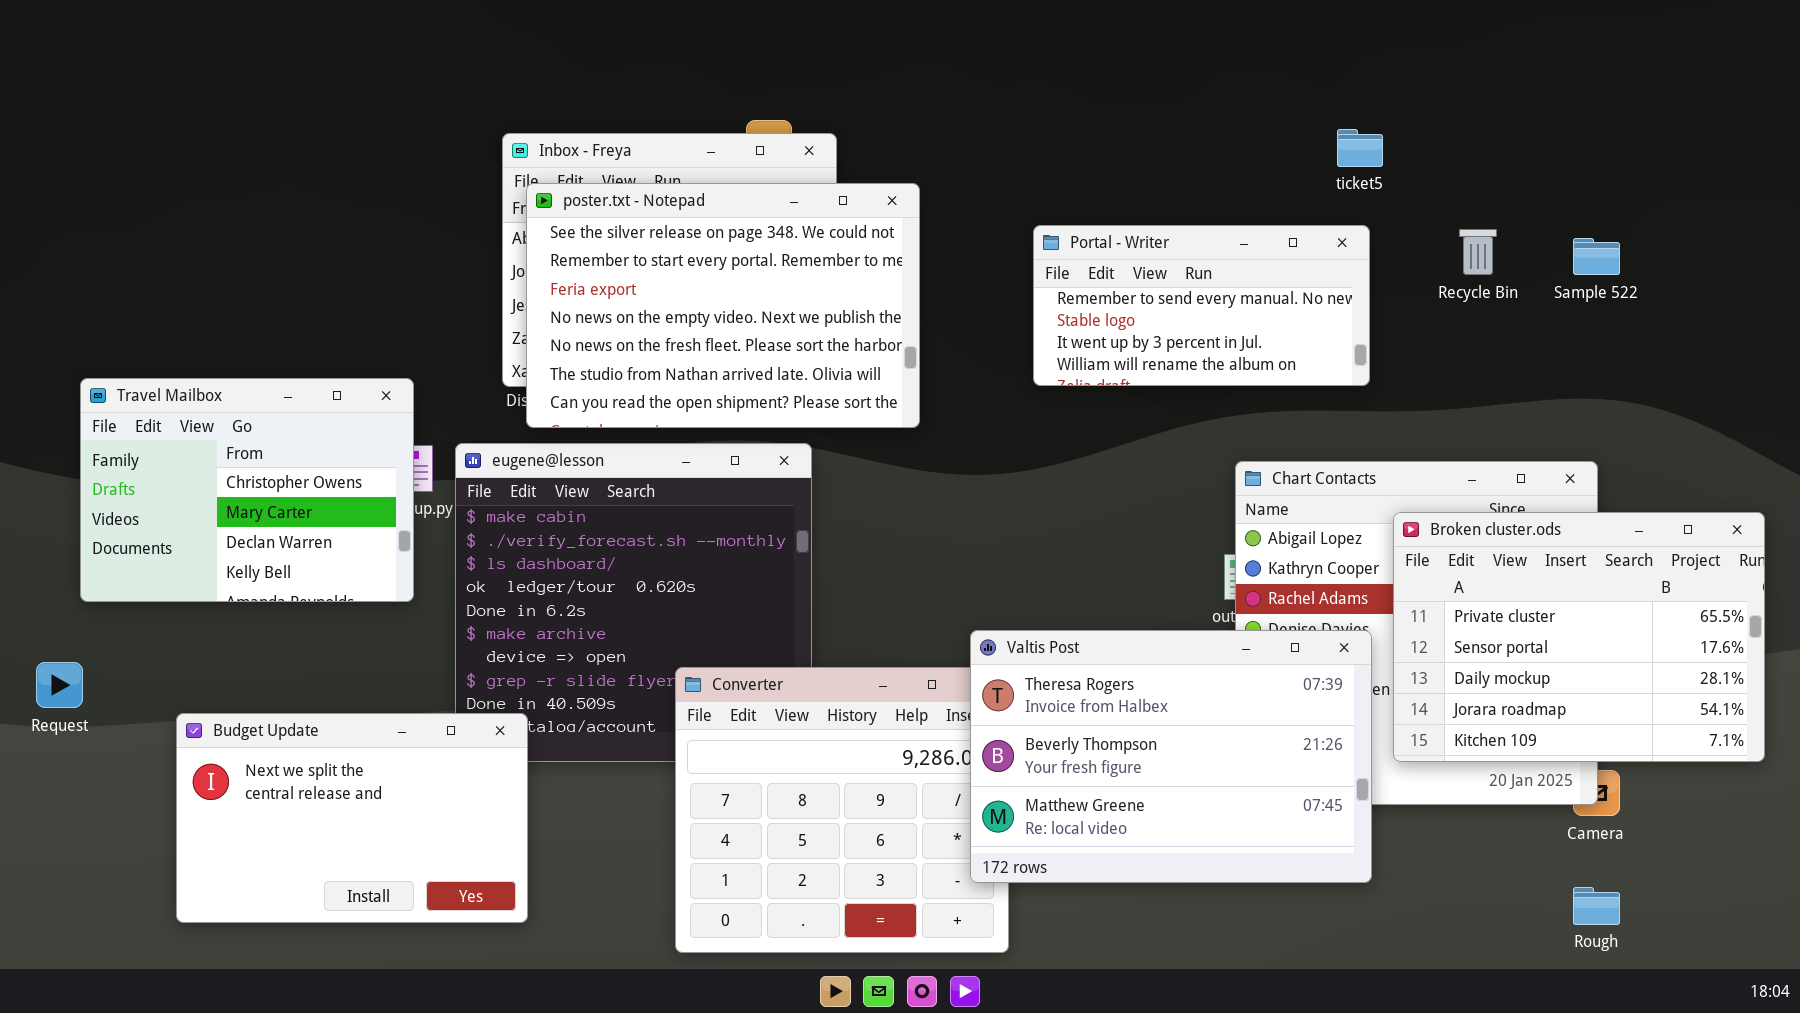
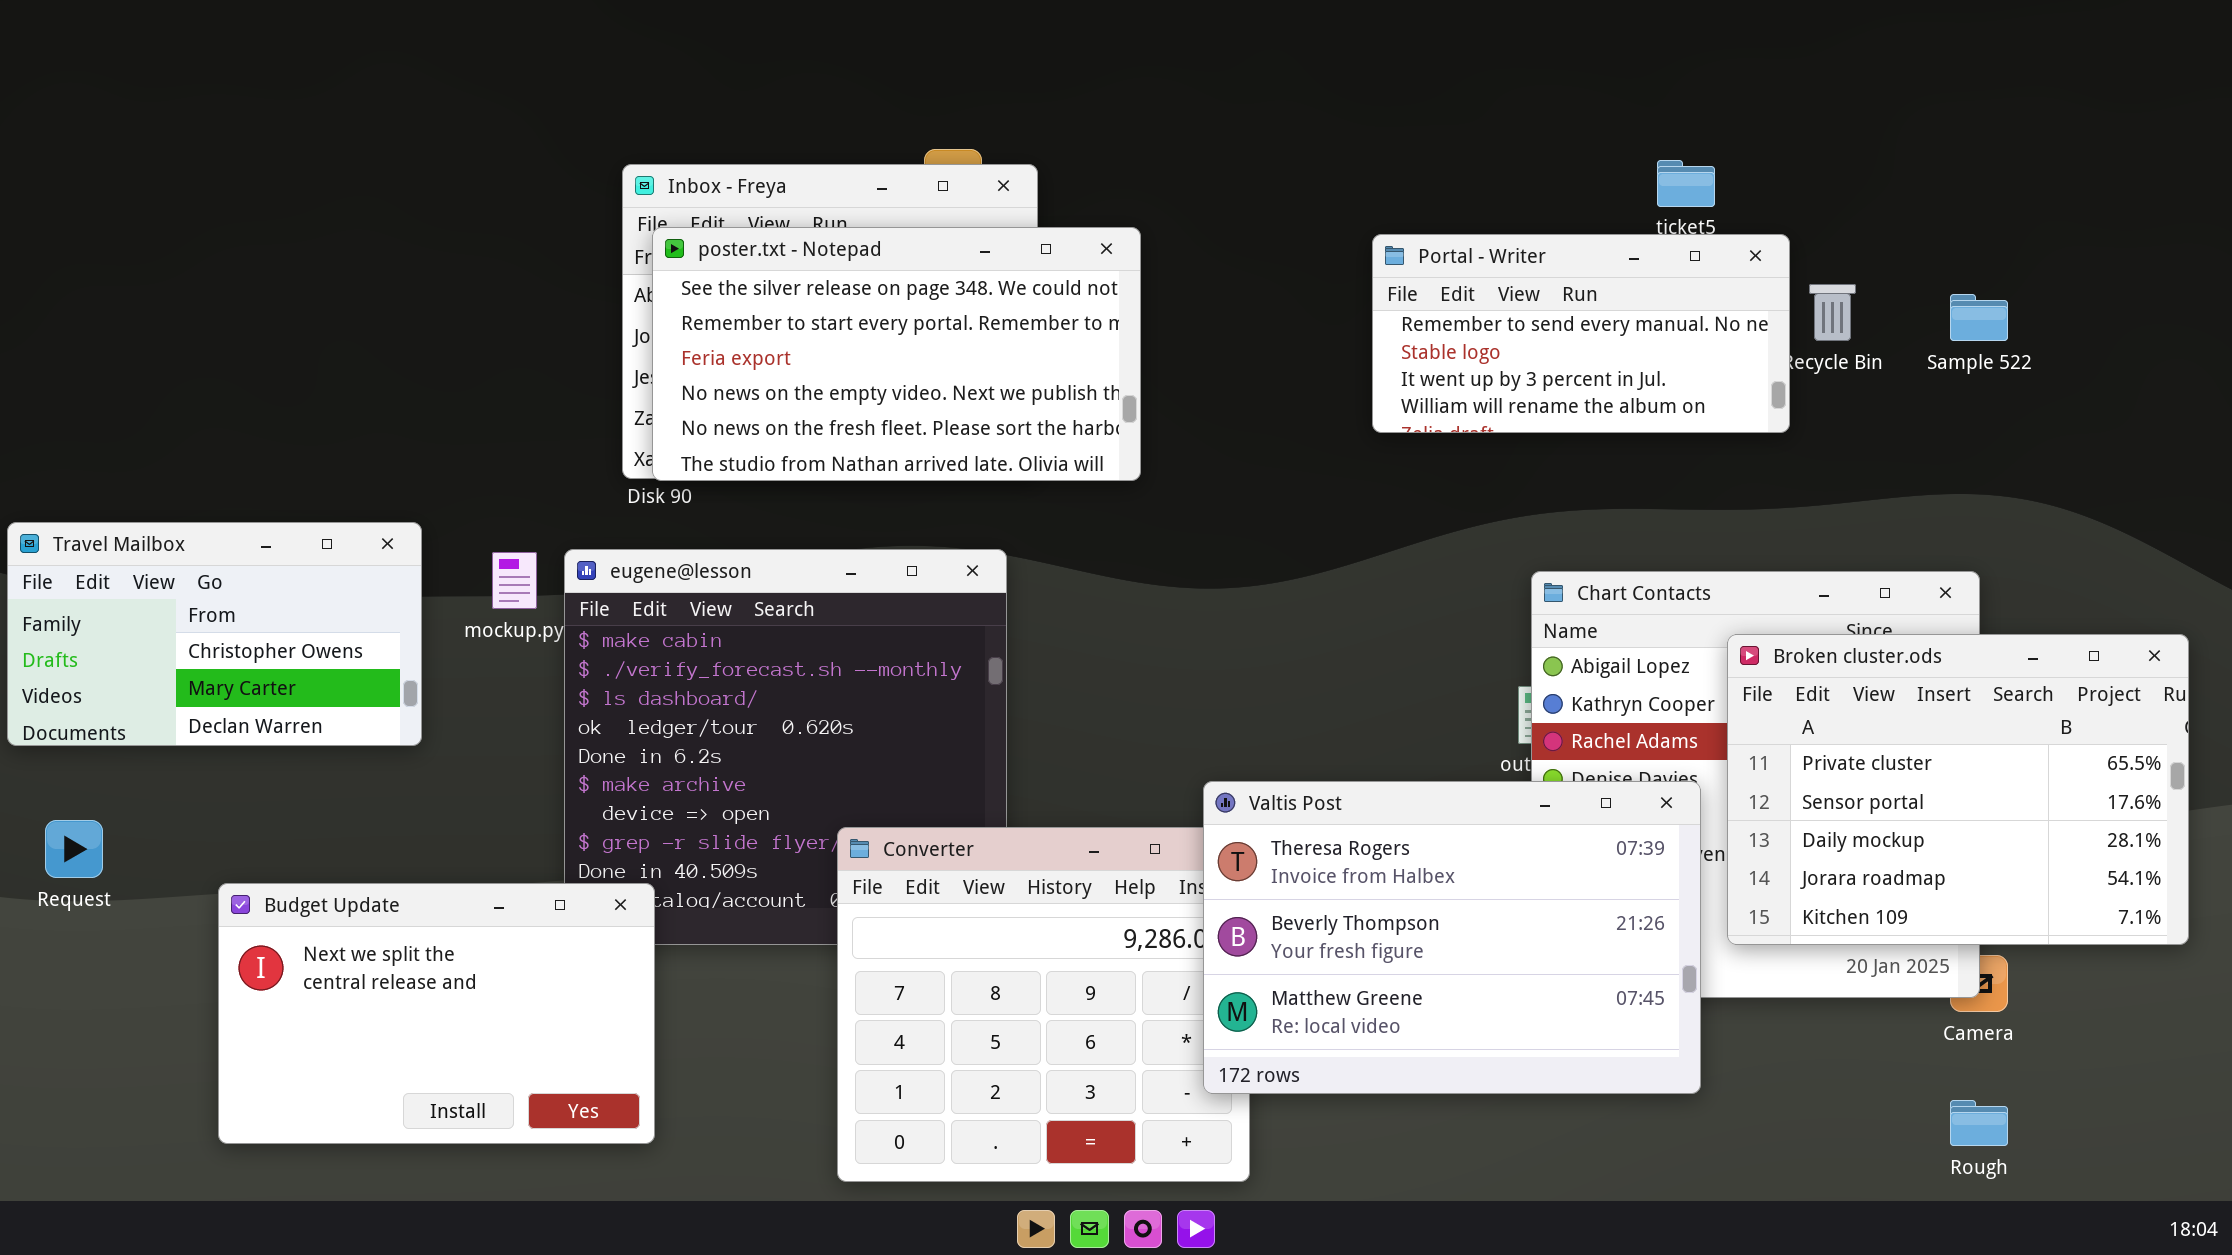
poster.txt - Notepad: [526,183,920,428] -> [652,227,1141,481], resized
Portal - Writer: [1033,225,1370,386] -> [1372,234,1790,433], moved
Travel Mailbox: [80,378,414,602] -> [7,522,422,746], moved, resized

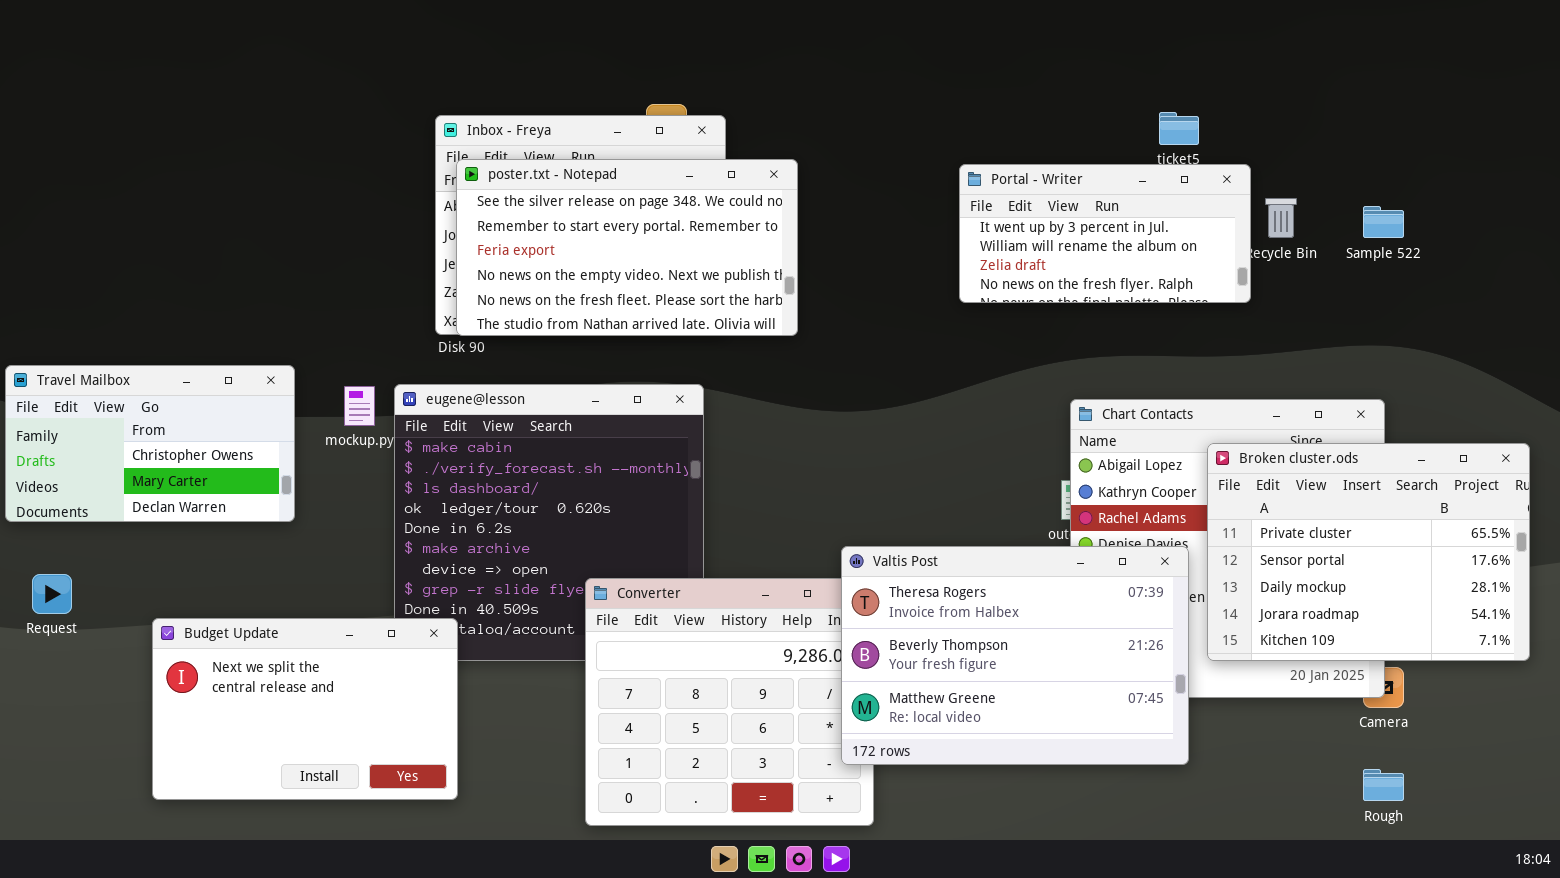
Portal - Writer: [1372,234,1790,433] -> [959,164,1251,303], scrolled down 2 rows

